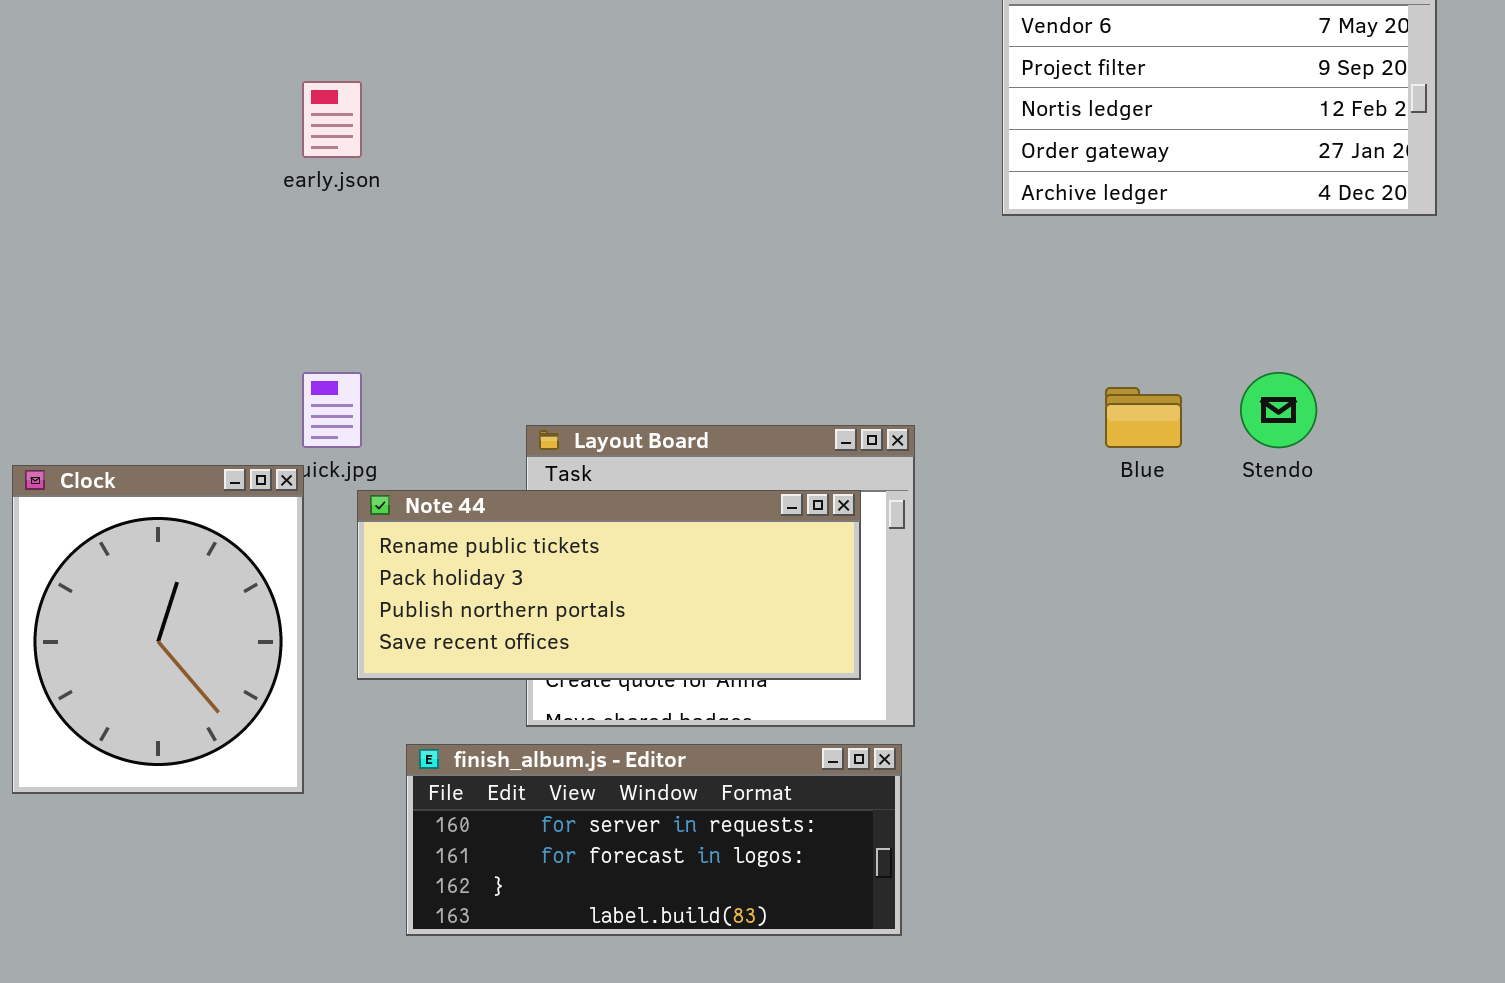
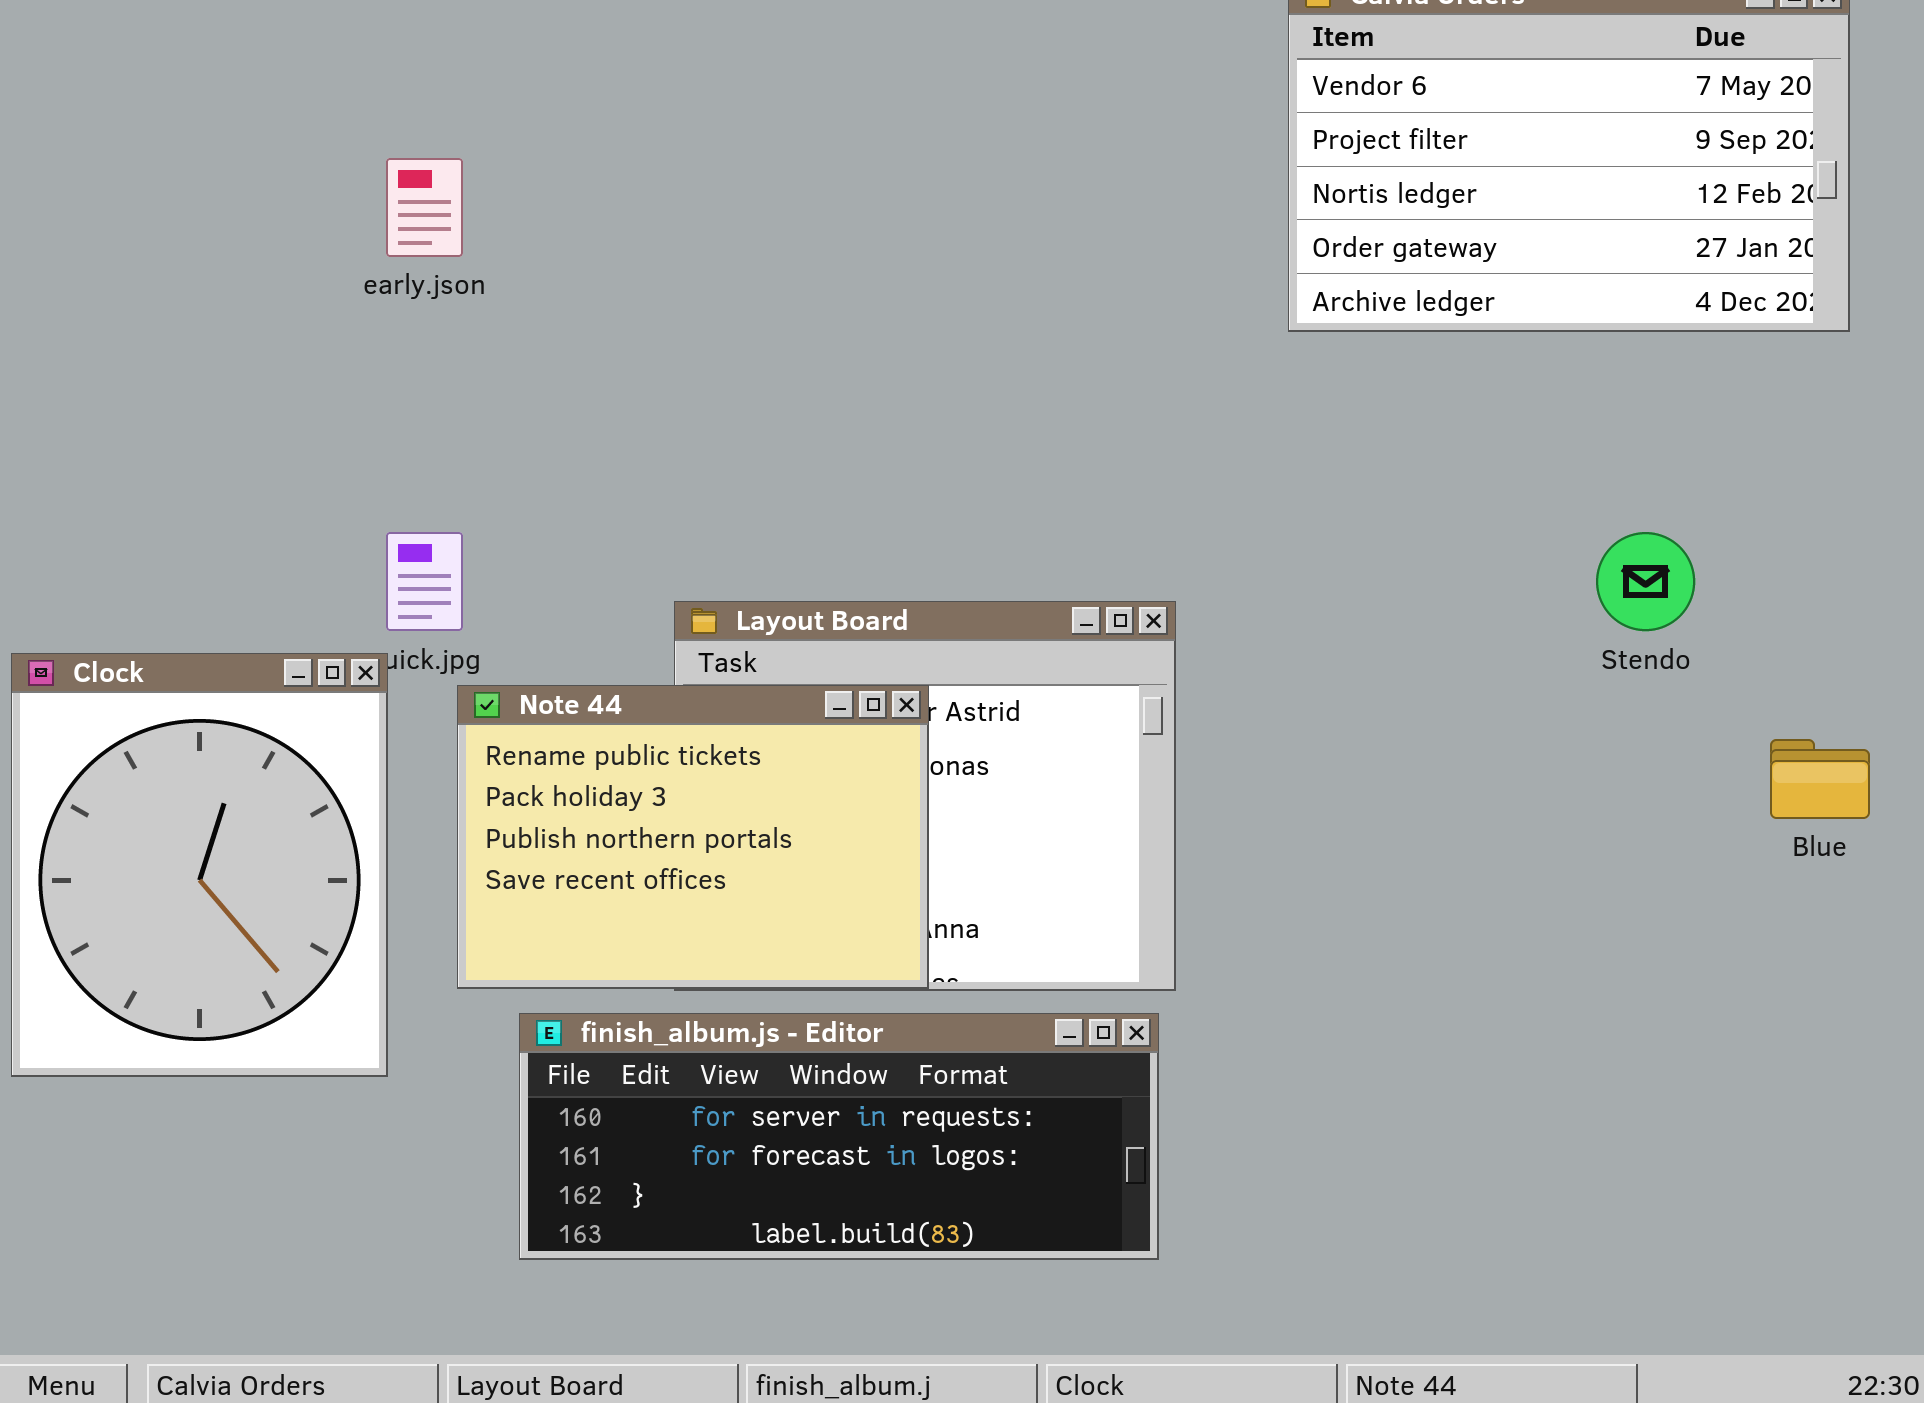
Blue: [1105,387,1182,448] -> [1770,739,1870,819], moved
Note 44: [357,490,861,680] -> [457,685,929,989], resized

